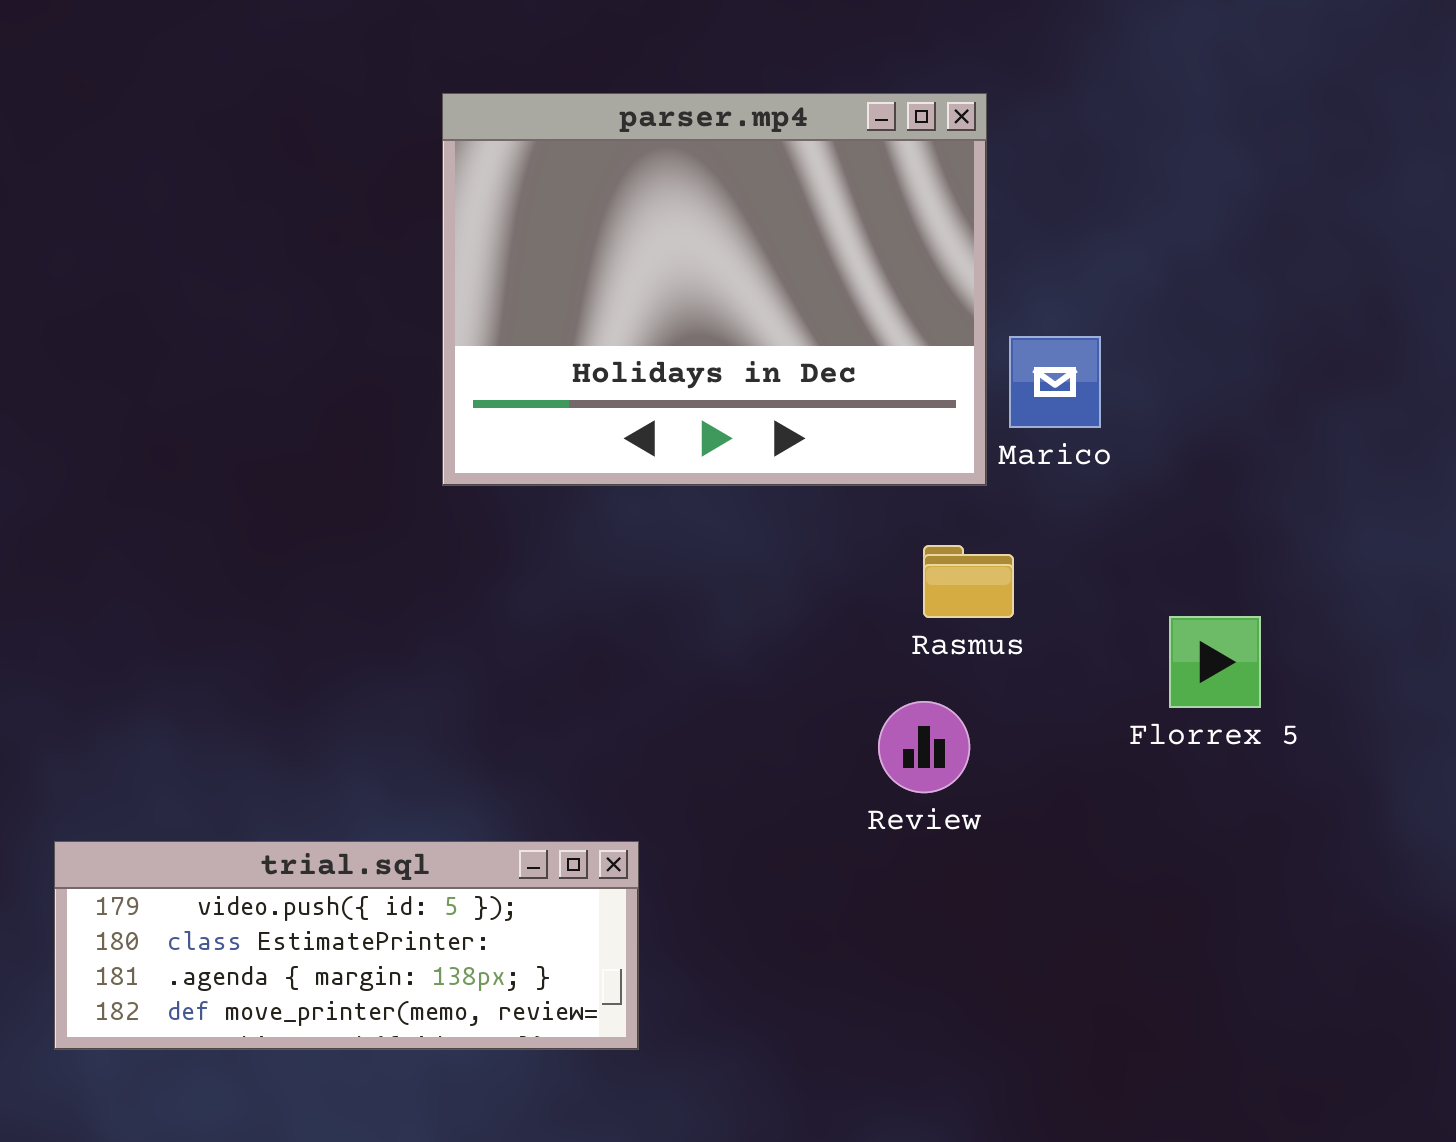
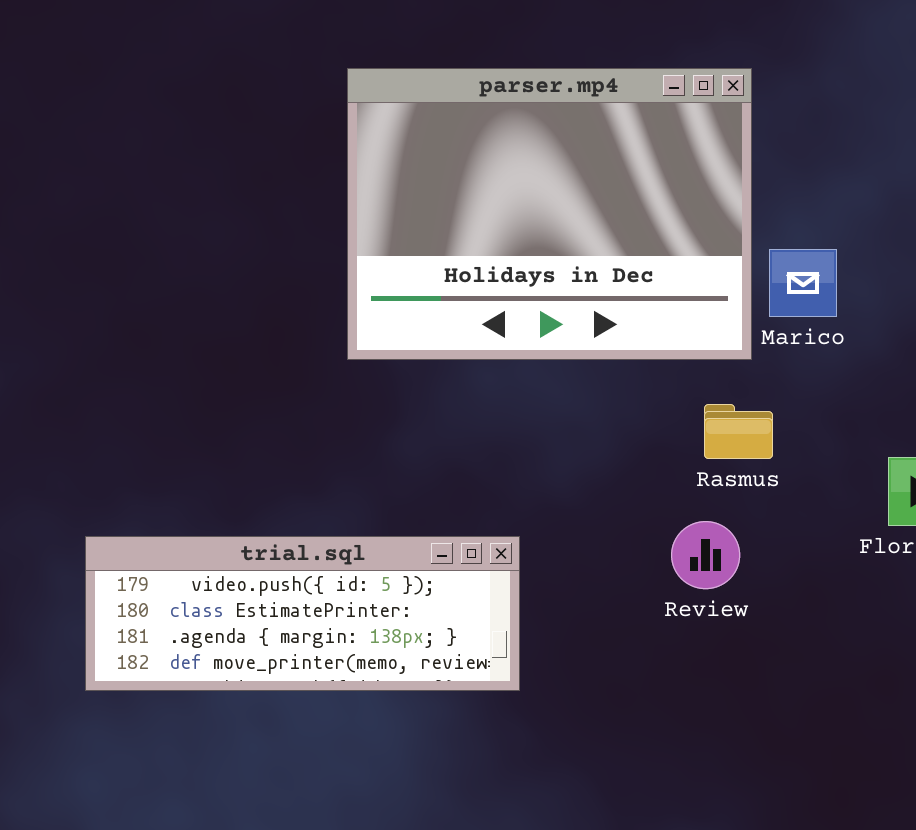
trial.sql: [54,841,639,1050] -> [85,536,520,691], moved

